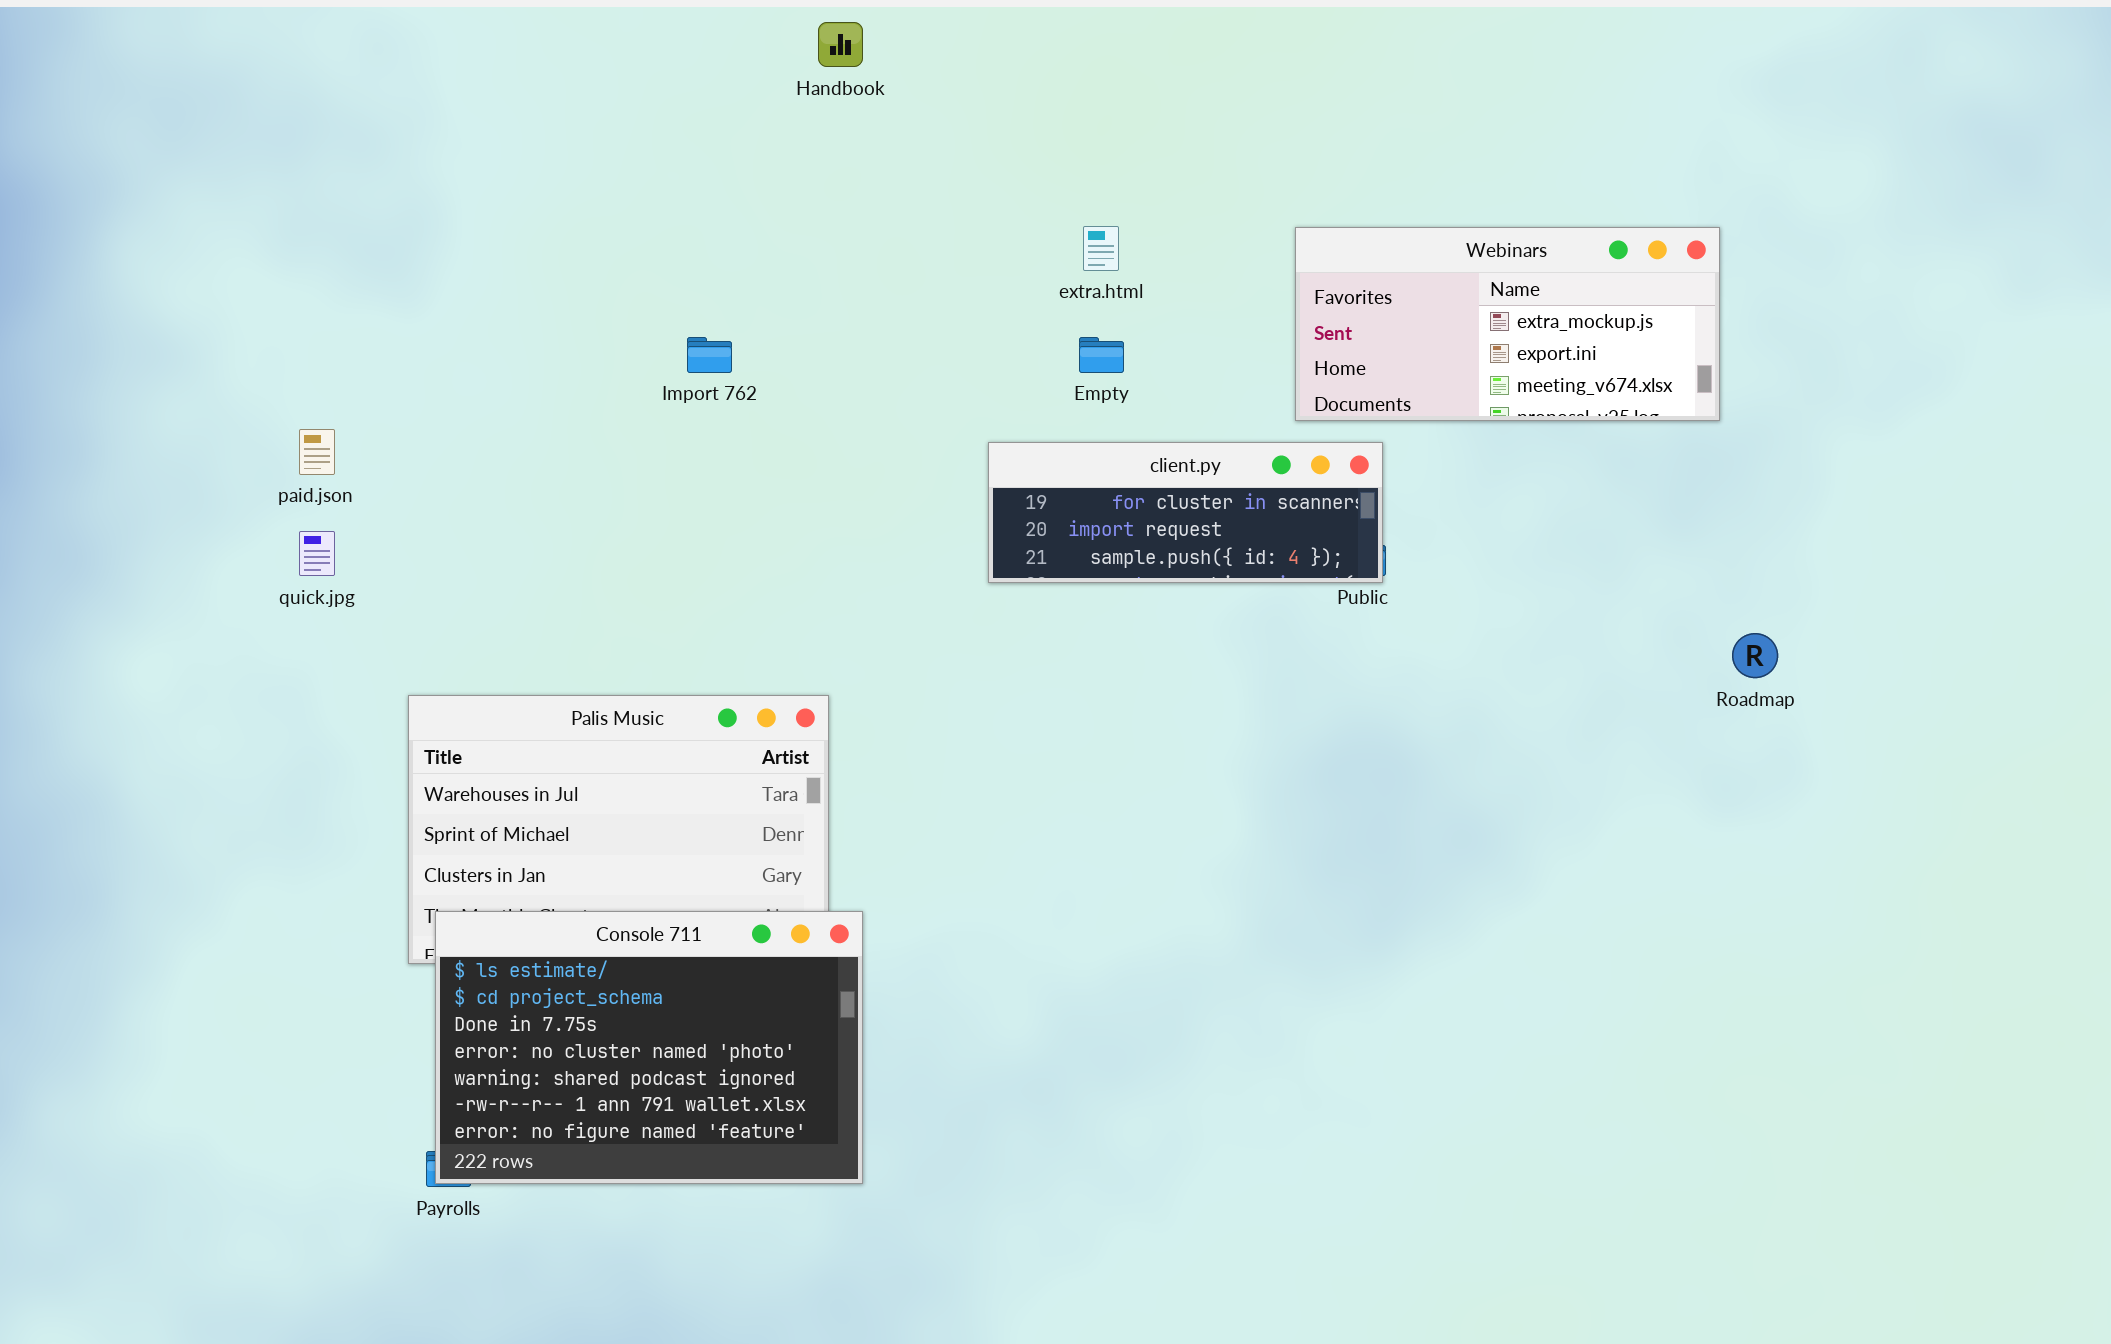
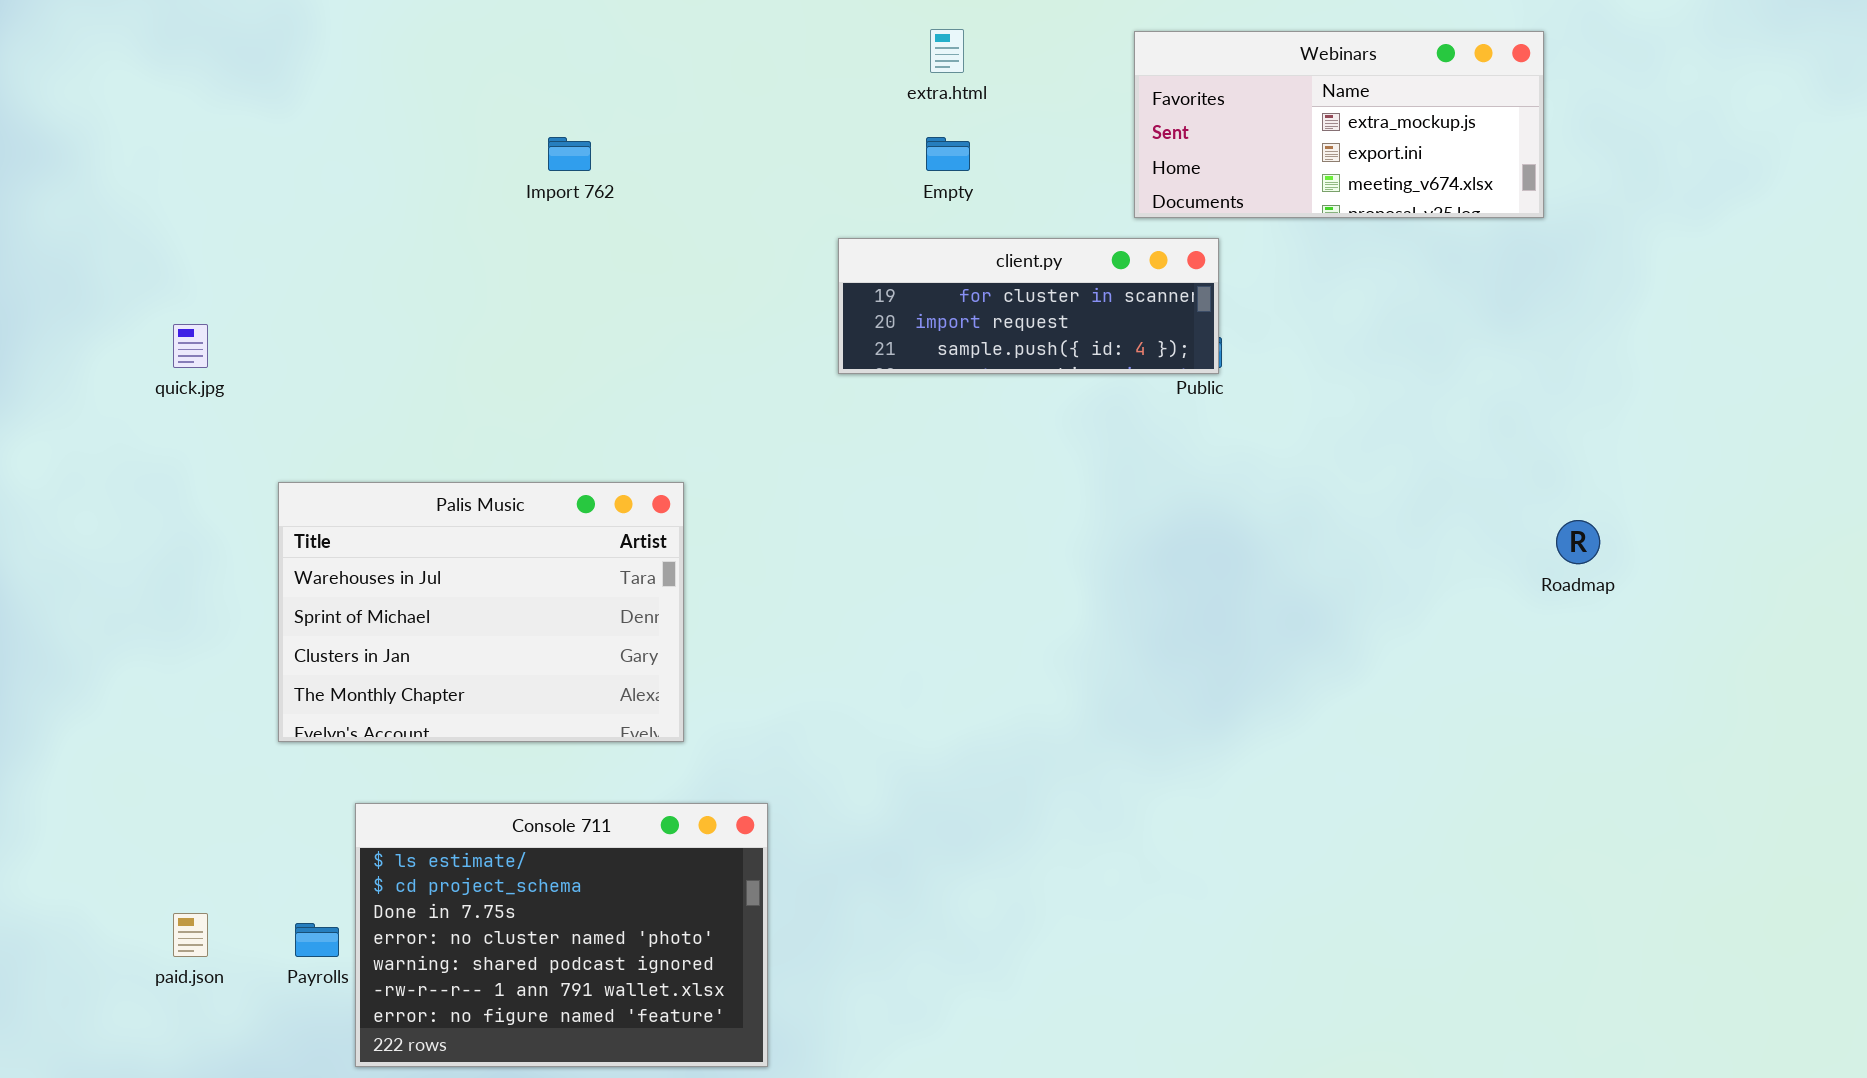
paid.json: [299,429,335,475] -> [173,913,208,957], moved
Roadmap: [1732,633,1778,678] -> [1556,520,1600,564], moved
Console 711: [435,911,863,1184] -> [355,803,768,1067], moved

